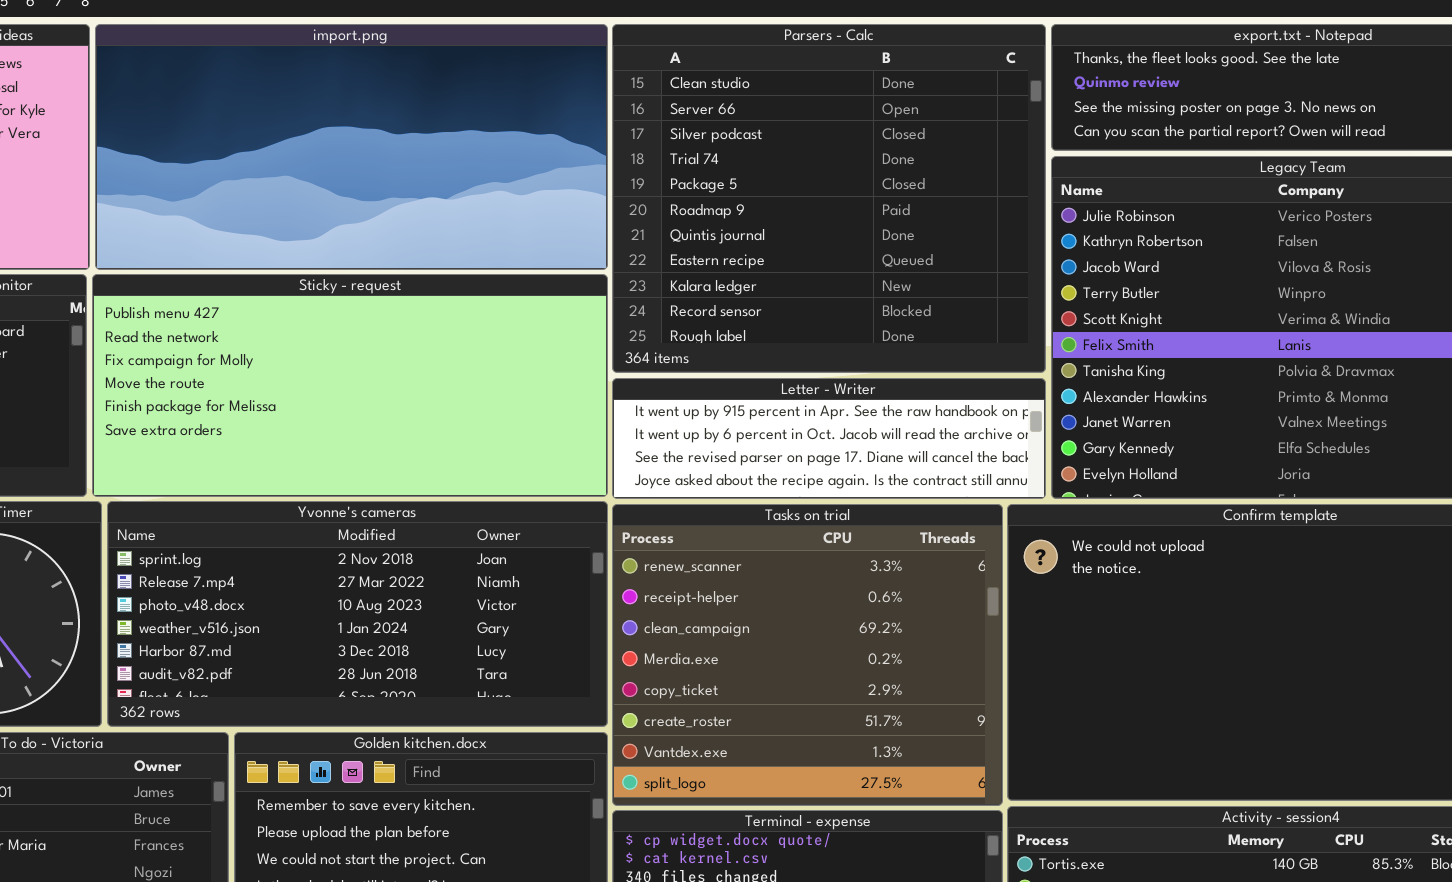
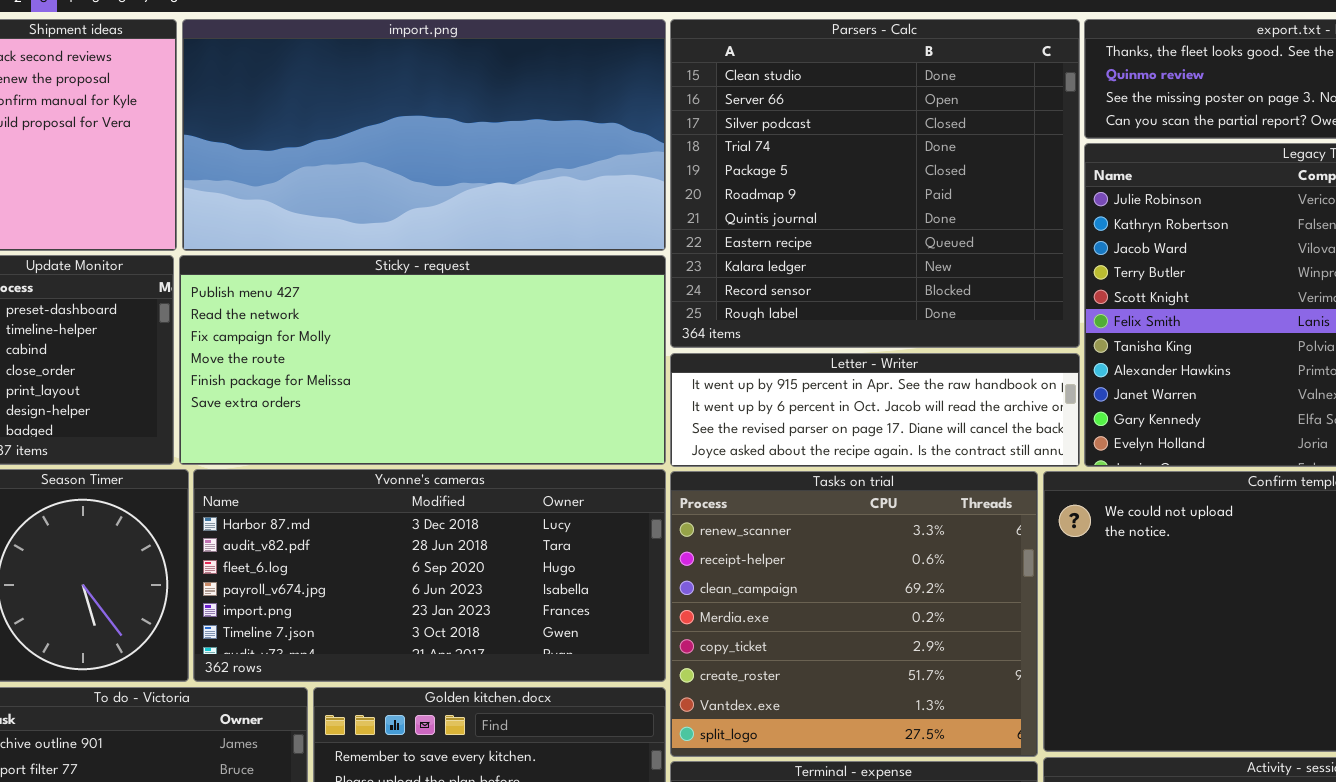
Yvonne's cameras: [107,501,608,727] -> [193,469,666,682], scrolled down 4 rows

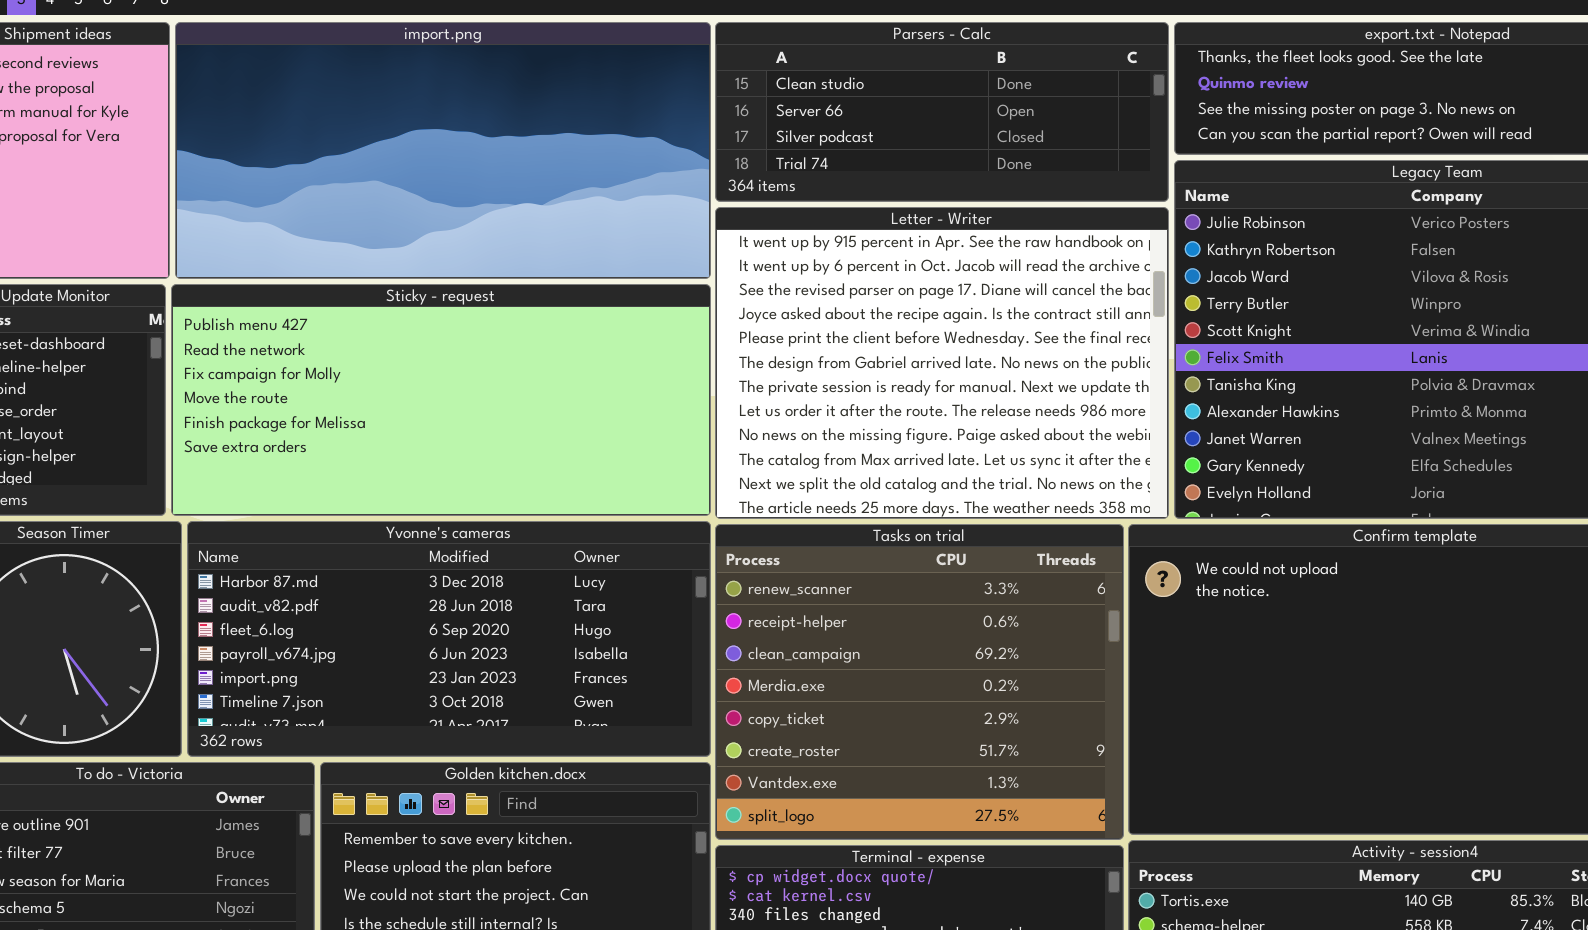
Parsers - Calc: [670,19,1080,348] -> [715,22,1169,202], resized
Letter - Writer: [670,353,1080,467] -> [715,207,1169,519], resized

